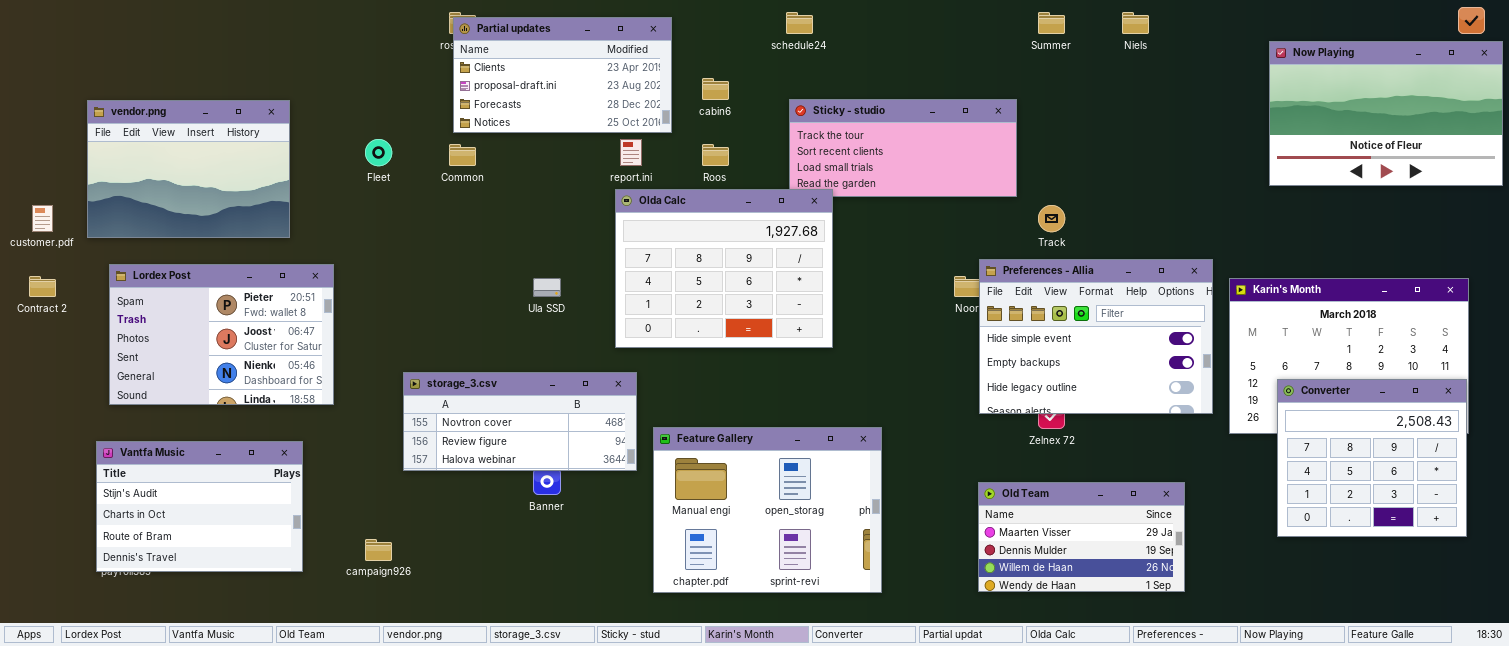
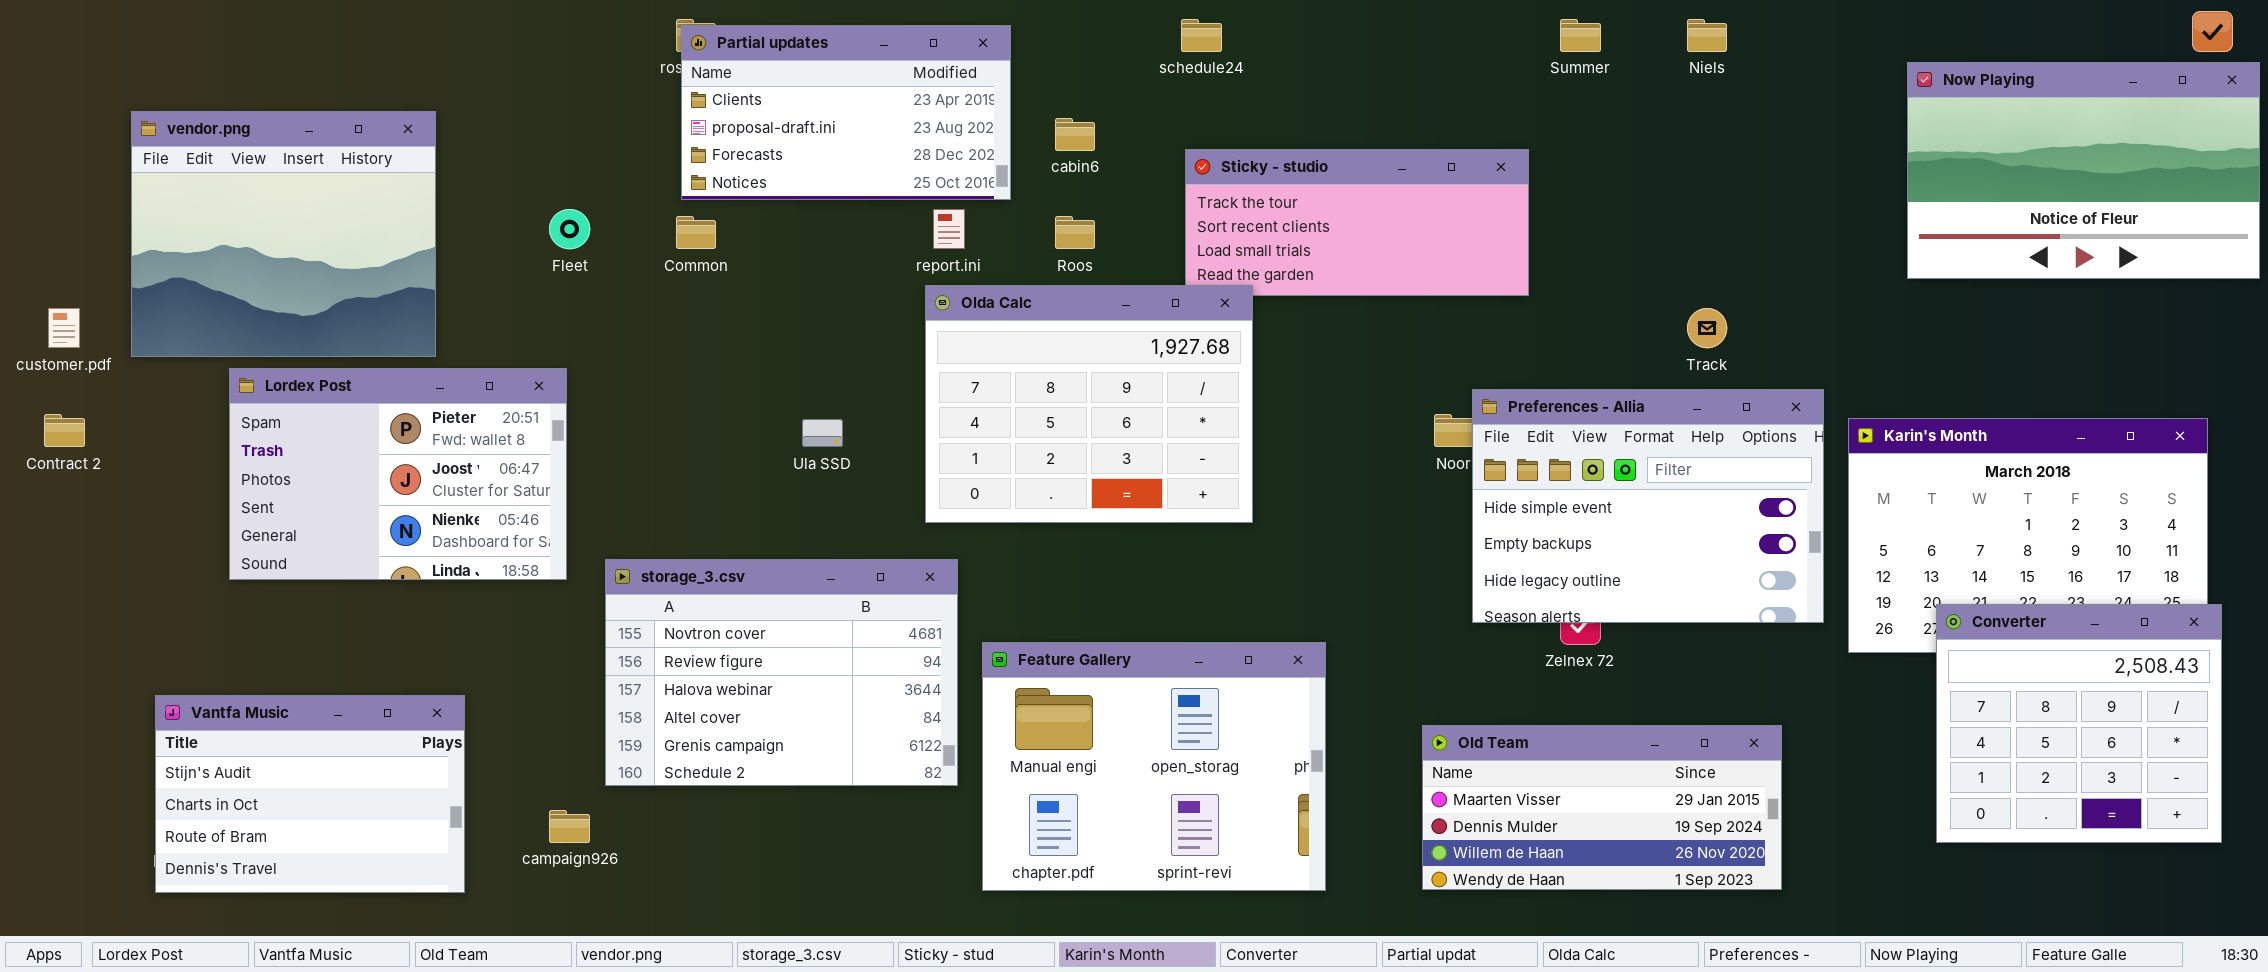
vendor.png: [87,100,290,238] -> [131,111,436,357], resized
Track: [1038,205,1065,232] -> [1687,308,1727,348], moved
Lordex Post: [109,264,334,405] -> [229,368,567,580], moved
storage_3.csv: [403,372,637,471] -> [605,559,958,786], resized
Converter: [1277,379,1467,537] -> [1936,604,2222,843], moved
Vantfa Music: [96,441,303,572] -> [155,695,465,893], moved
Old Team: [978,482,1185,592] -> [1422,725,1782,890], resized

